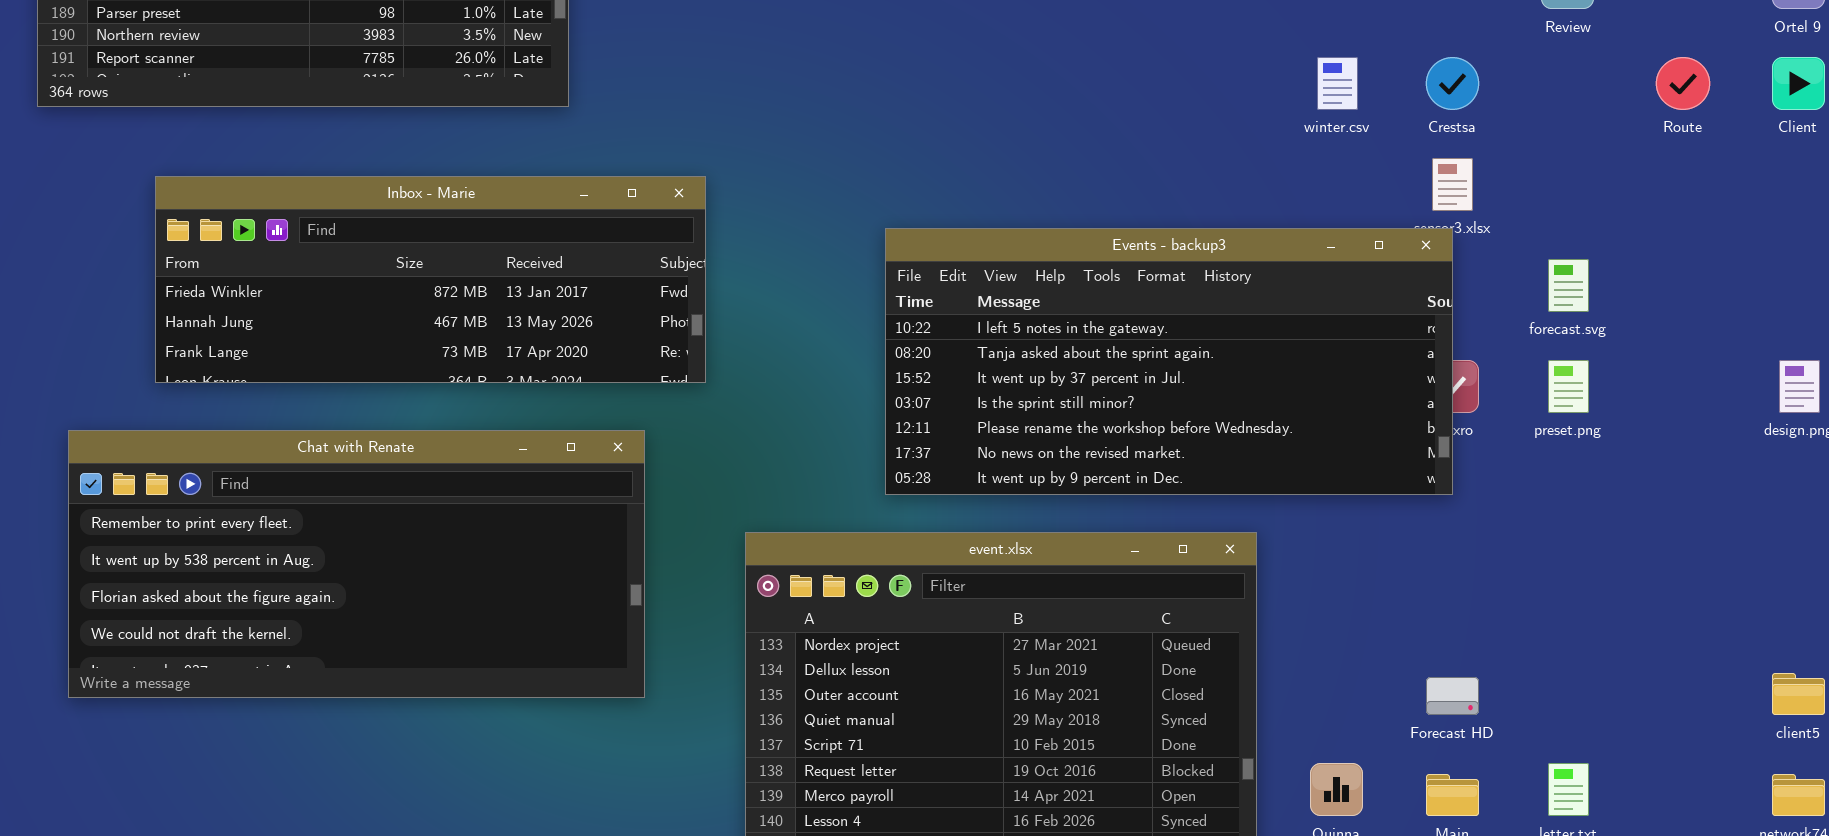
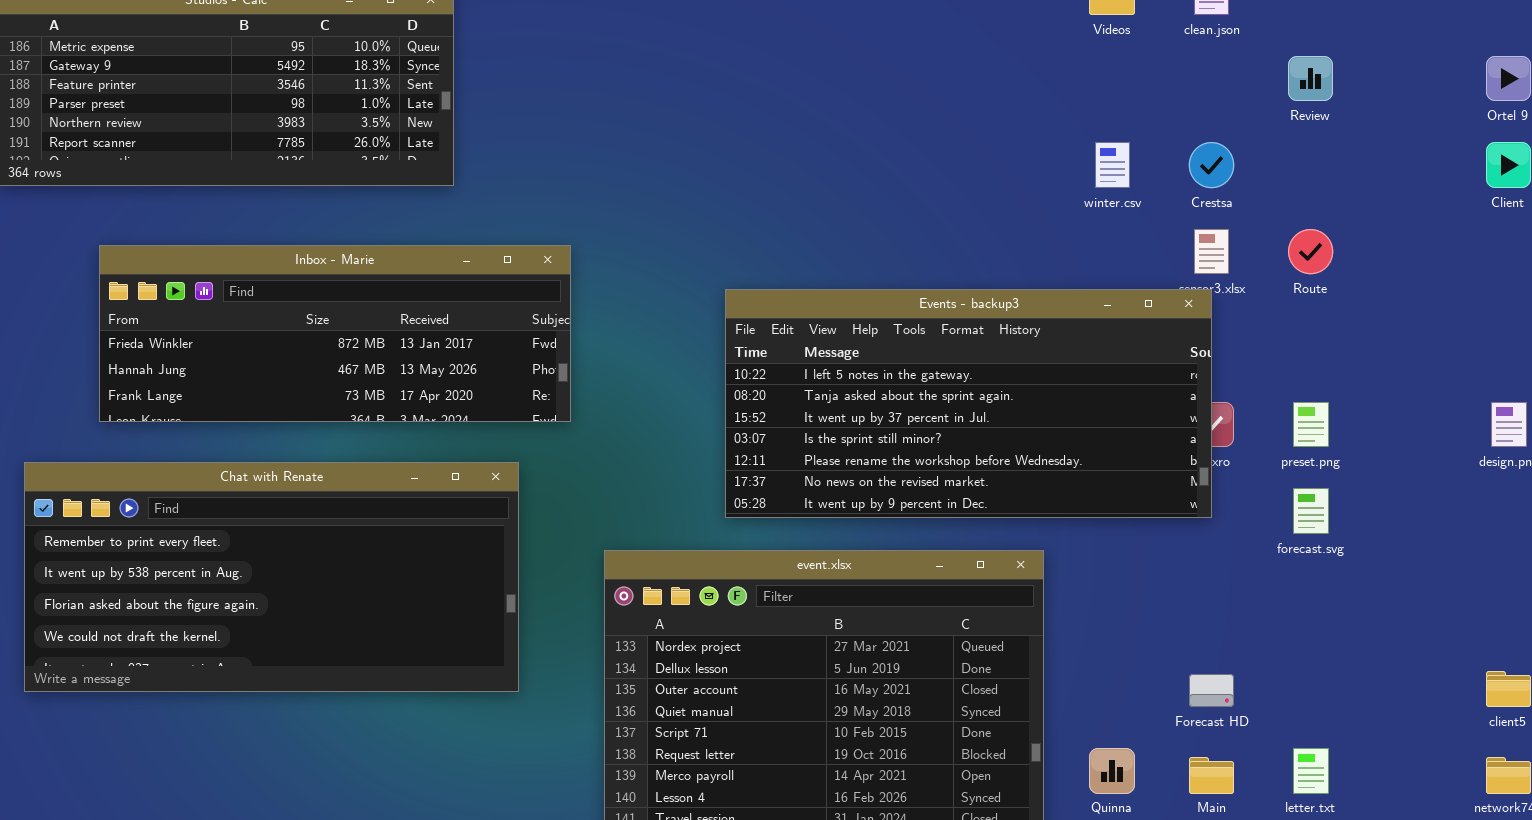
Route: [1656,57,1710,110] -> [1288,229,1333,274], moved
forecast.svg: [1548,259,1589,312] -> [1293,488,1329,534], moved

